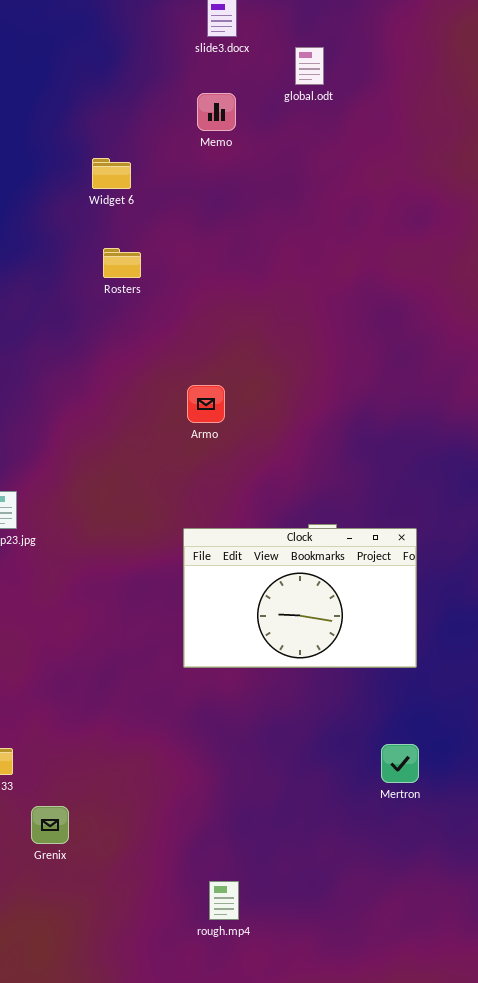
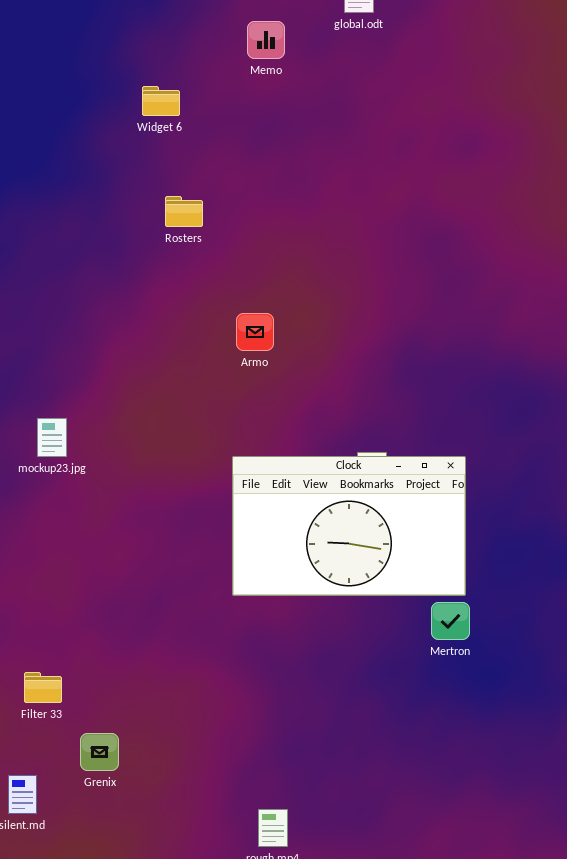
Rosters: [103,248,141,278] -> [165,196,203,227], moved
Mertron: [381,744,419,783] -> [431,602,470,640], moved

